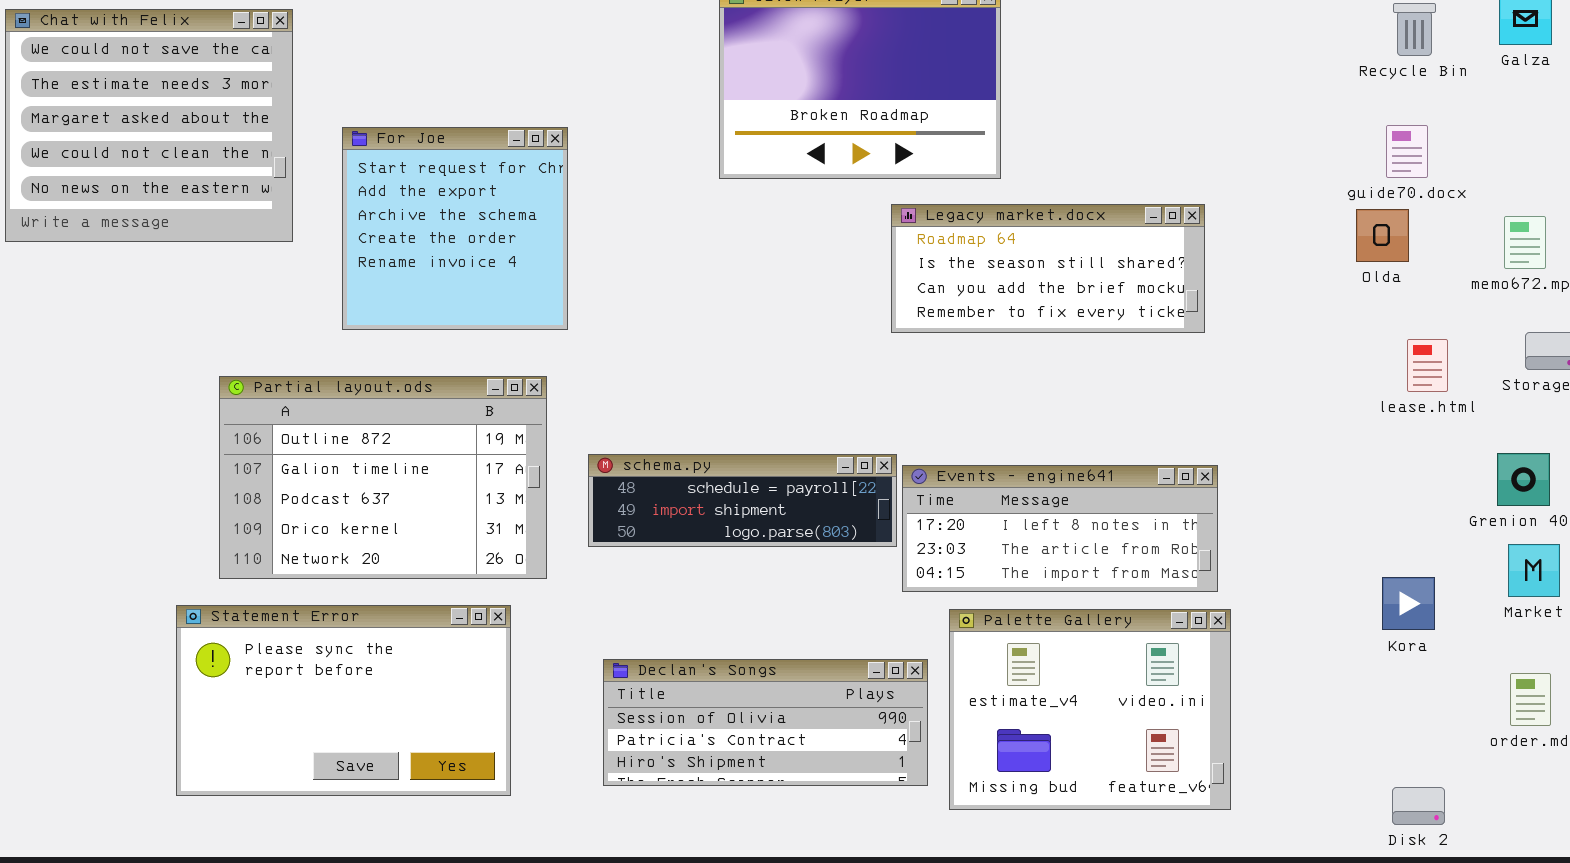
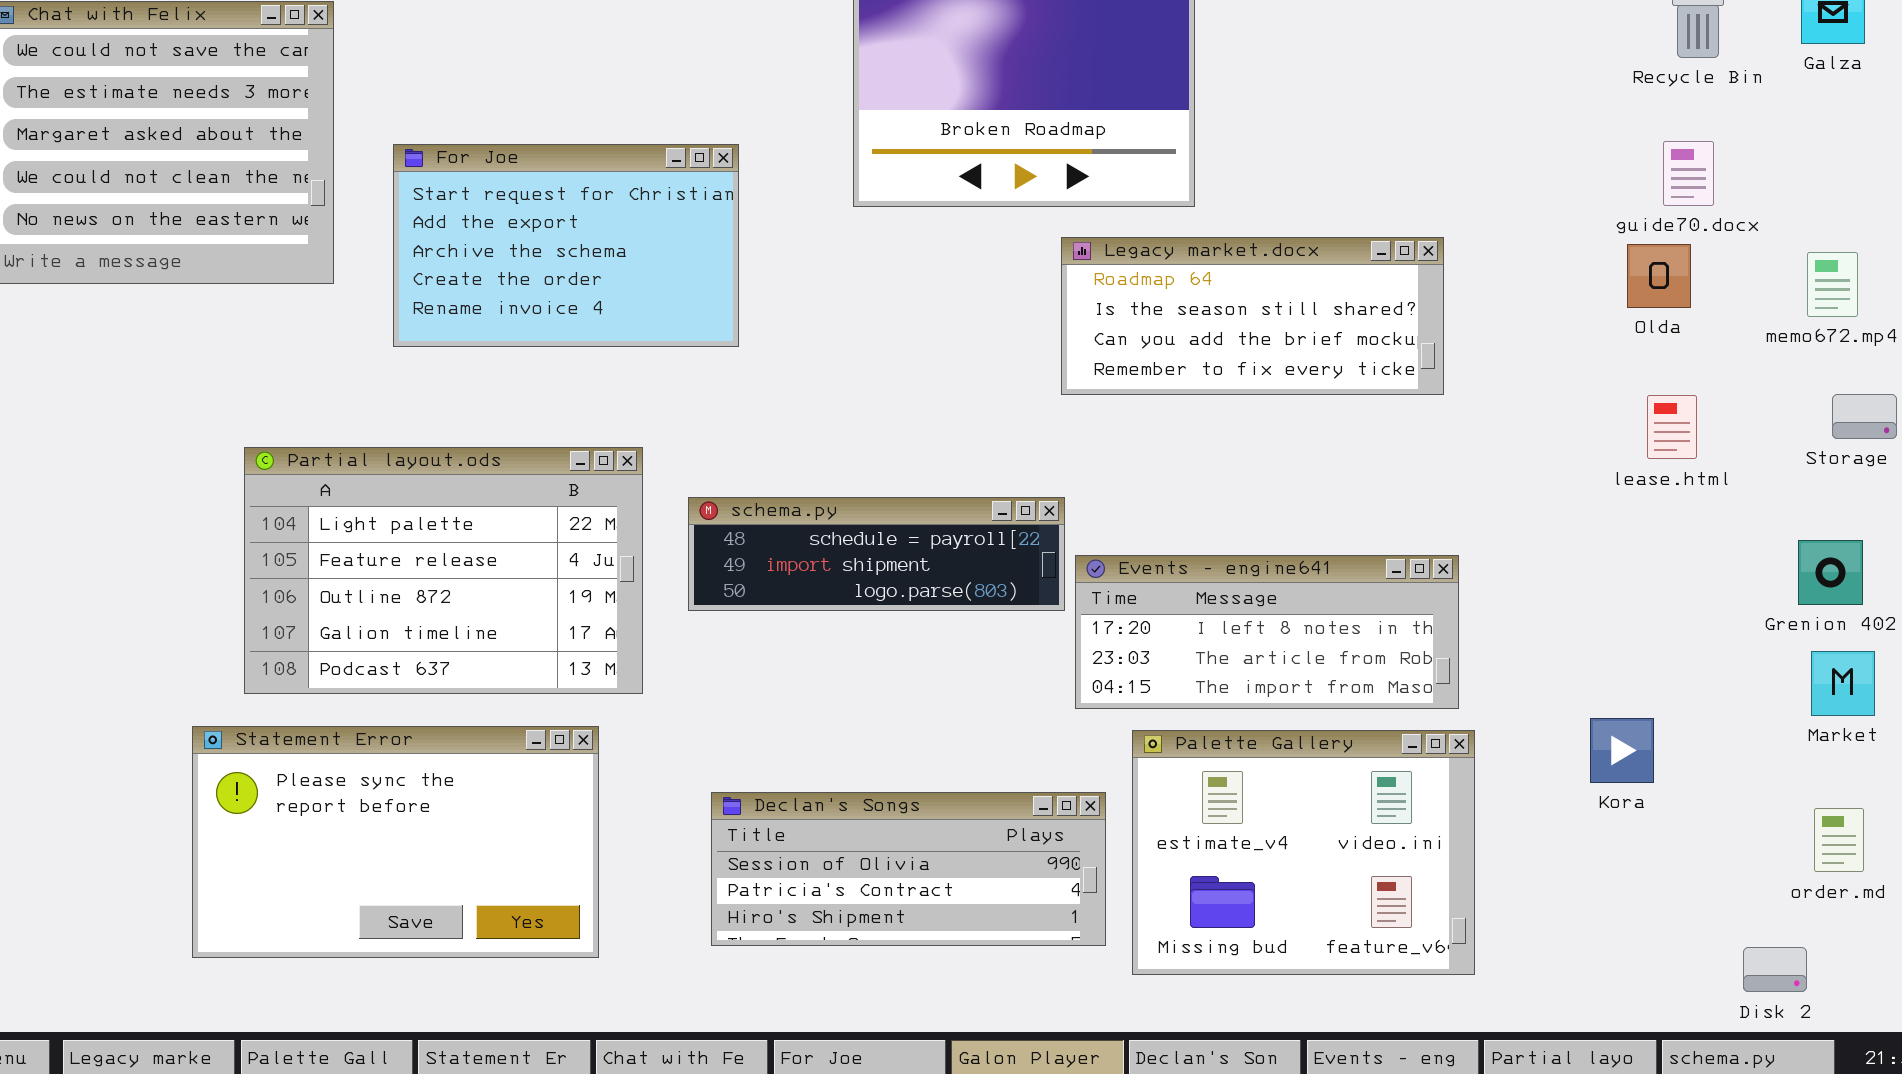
For Joe: [342,127,568,330] -> [393,144,739,347], resized
lease.html: [1407,339,1448,392] -> [1647,395,1697,459], moved
Partial layout.ods: [219,376,547,579] -> [244,447,643,694], scrolled up 2 rows
schema.py: [588,454,897,547] -> [688,497,1065,611], moved
Kora: [1382,577,1435,630] -> [1590,718,1654,783], moved
Disk 2: [1392,787,1445,825] -> [1743,947,1807,992], moved

